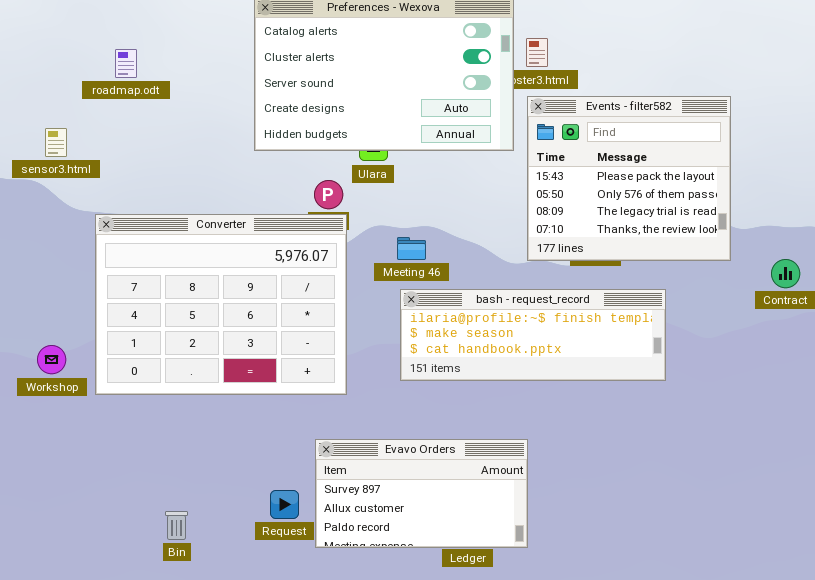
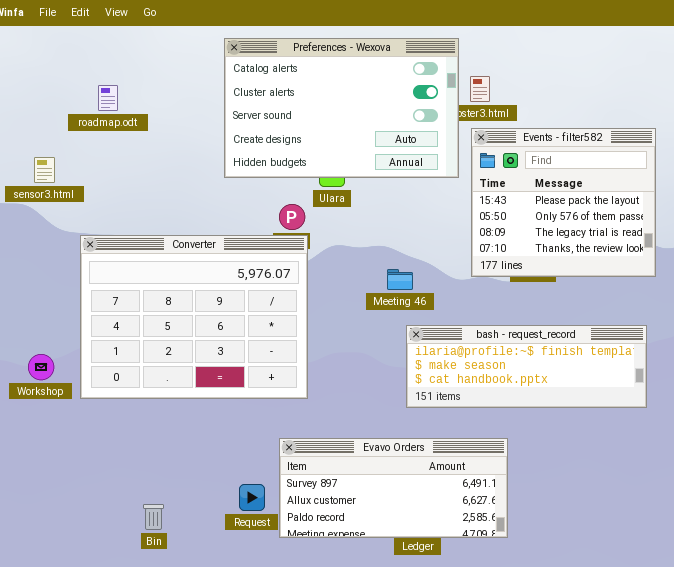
Meeting 46: [397,237,426,260] -> [387,269,413,290], moved
bash - request_record: [400,289,666,381] -> [406,325,647,408], moved
Evavo Orders: [315,439,528,548] -> [279,438,508,538], resized

